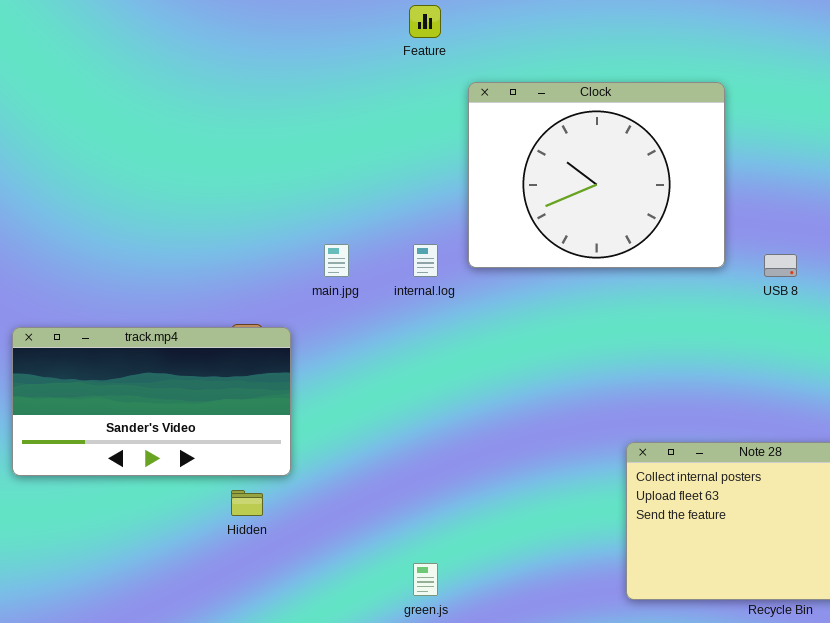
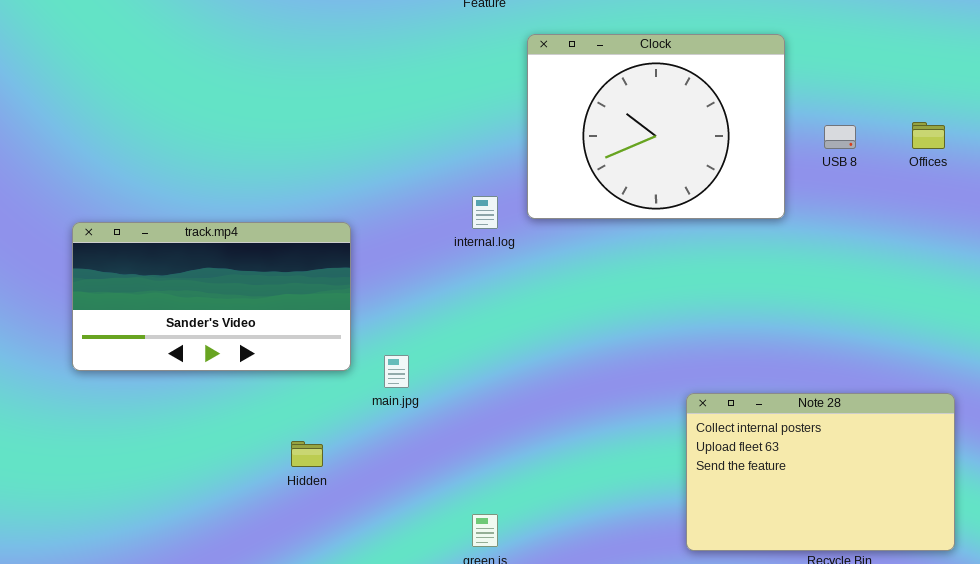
main.jpg: [324,244,349,277] -> [384,355,409,388], moved
USB 8: [764,254,797,277] -> [824,125,856,149], moved
track.mp4: [12,327,291,476] -> [72,222,351,371], moved

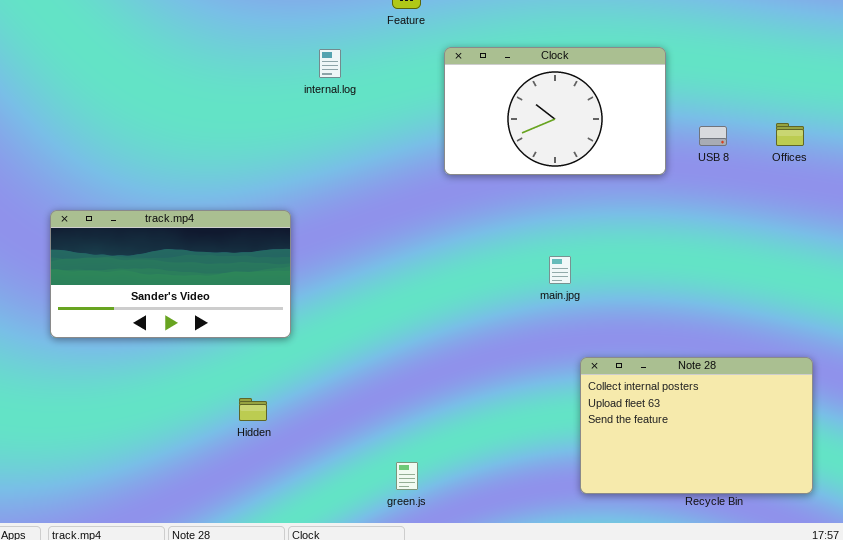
Clock: [527,34,785,219] -> [444,47,666,175], resized
internal.log: [472,196,498,229] -> [319,49,341,78], moved
main.jpg: [384,355,409,388] -> [549,256,571,284], moved

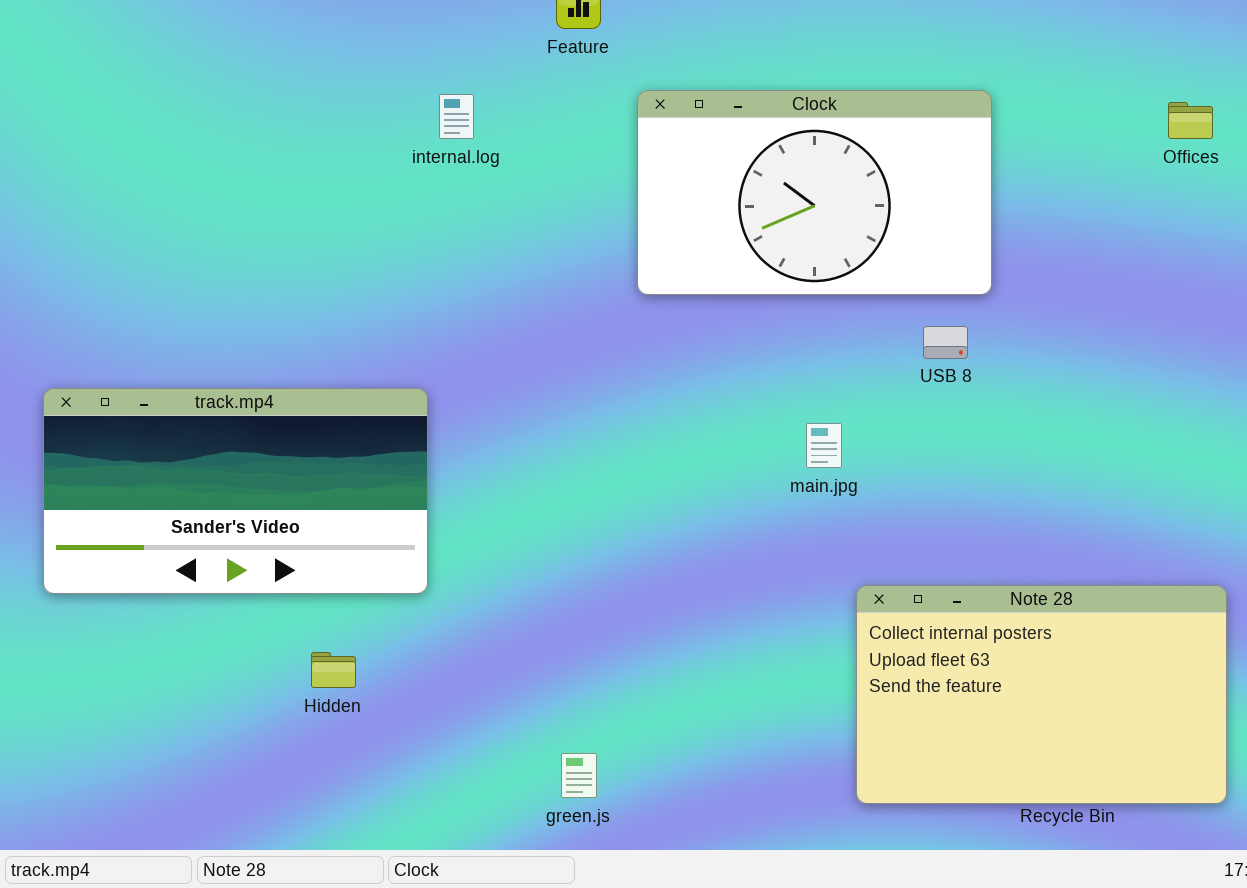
Offices: [776,123,804,146] -> [1168,102,1213,139], moved
USB 8: [699,126,727,146] -> [923,326,968,359], moved
track.mp4: [50,210,291,338] -> [43,388,428,594], moved

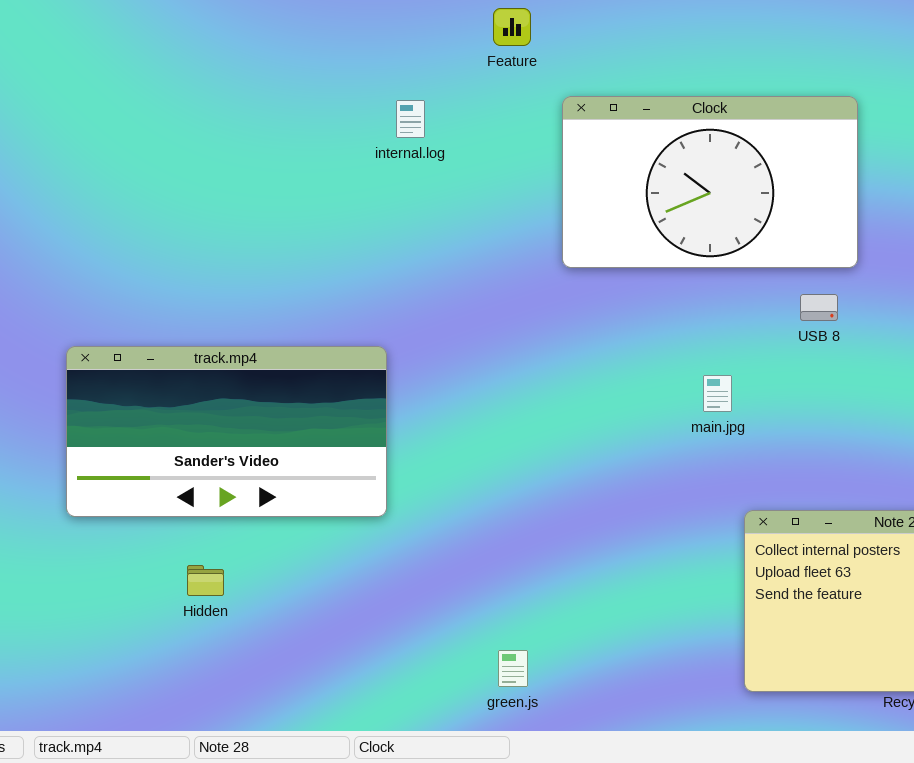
Hidden: [311,652,356,688] -> [187,565,224,596], moved

